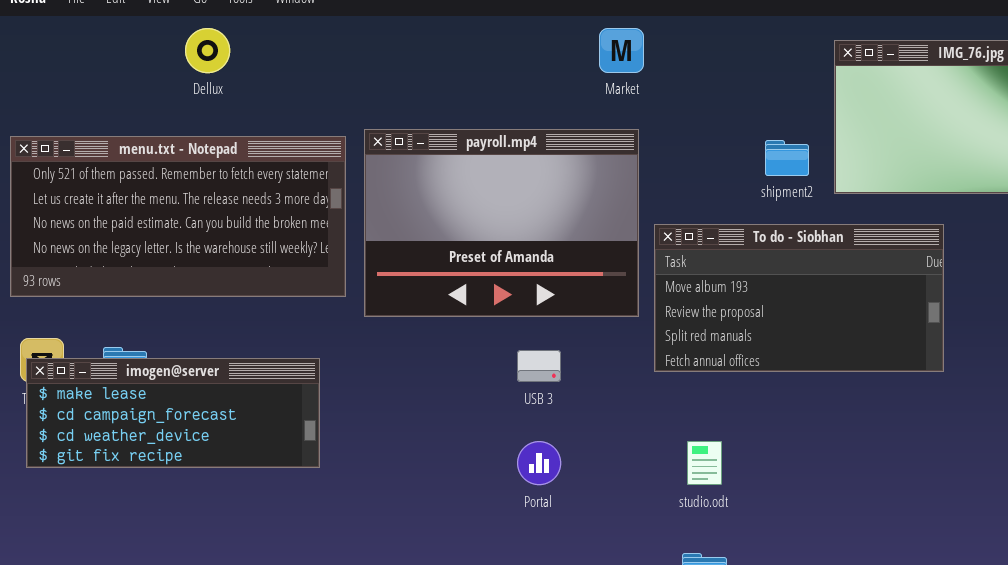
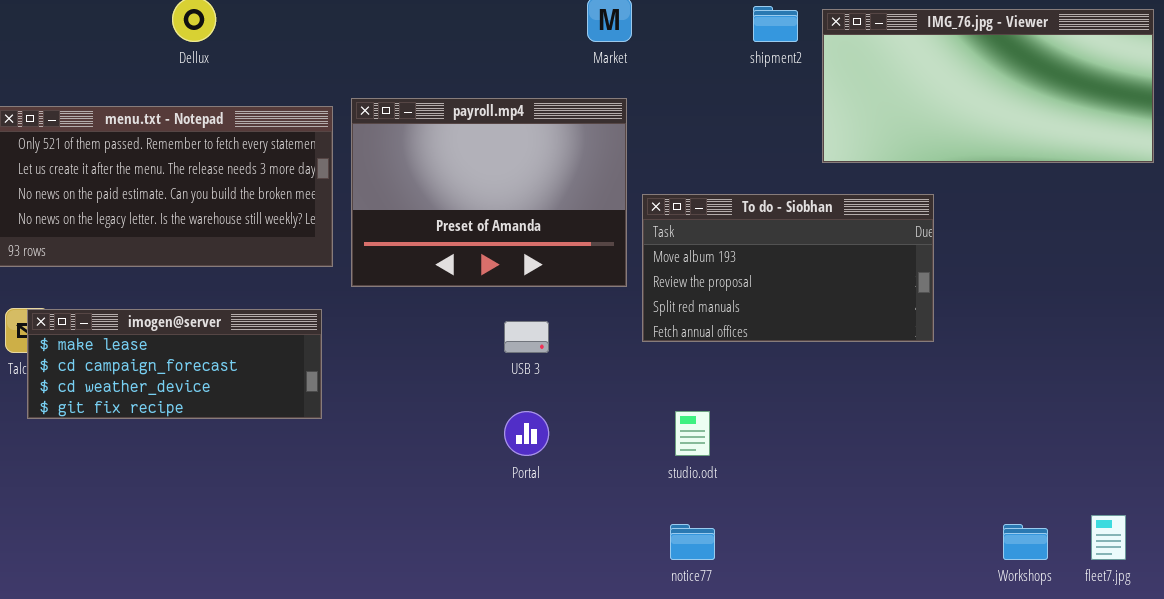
shipment2: [765,140,809,176] -> [753,6,798,42], moved
imogen@server: [26,358,320,468] -> [27,309,322,419], moved

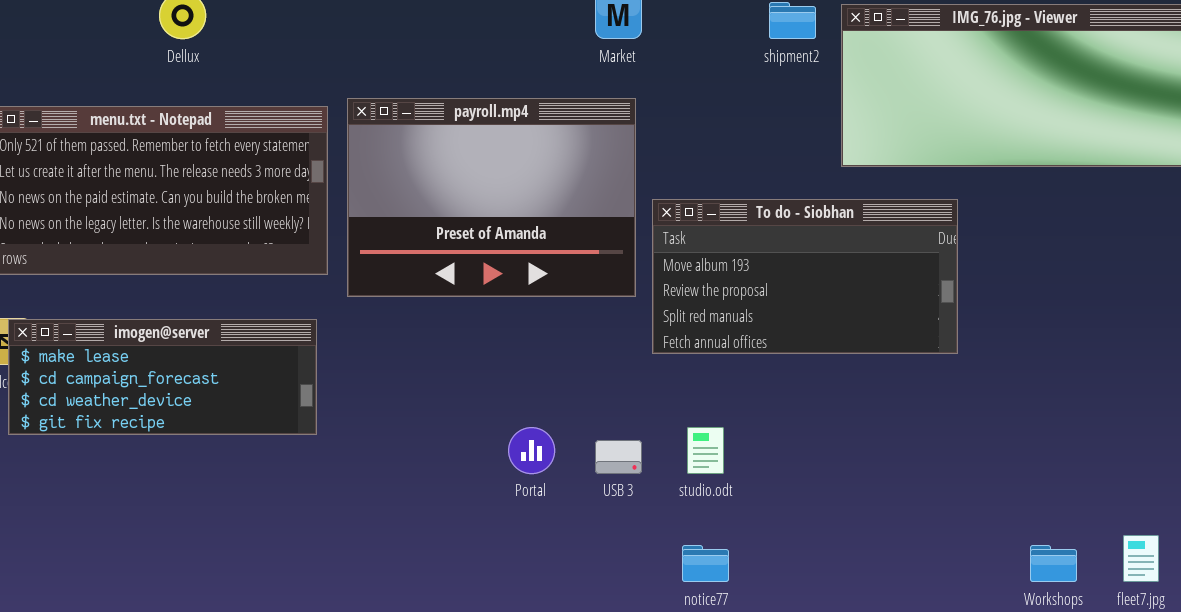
USB 3: [504,321,549,353] -> [595,440,642,474], moved

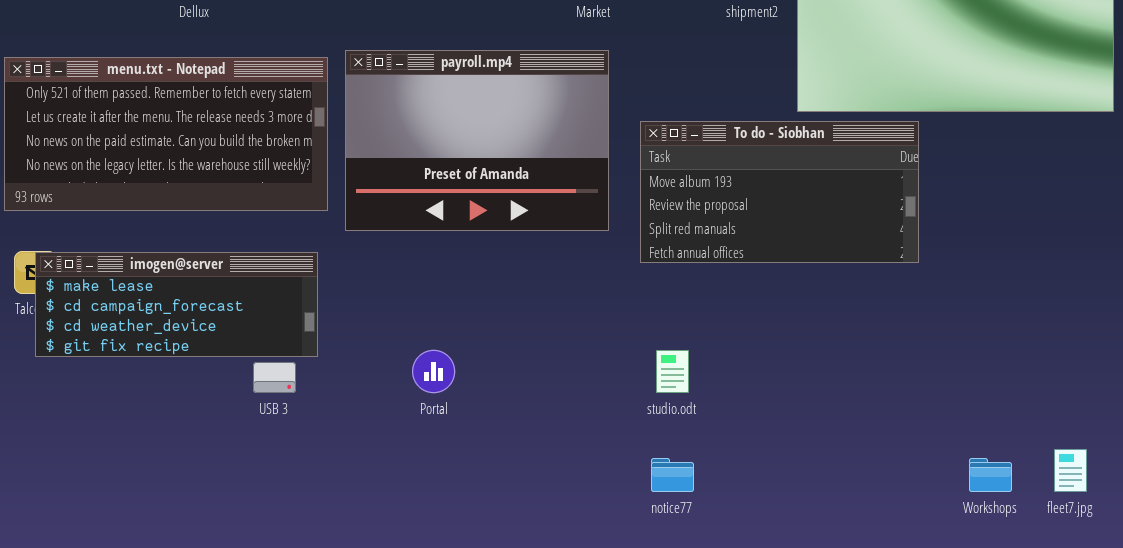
To do - Siobhan: [652,199,958,354] -> [640,121,919,263], moved
Portal: [508,427,555,474] -> [412,350,455,393], moved
USB 3: [595,440,642,474] -> [253,362,296,393], moved

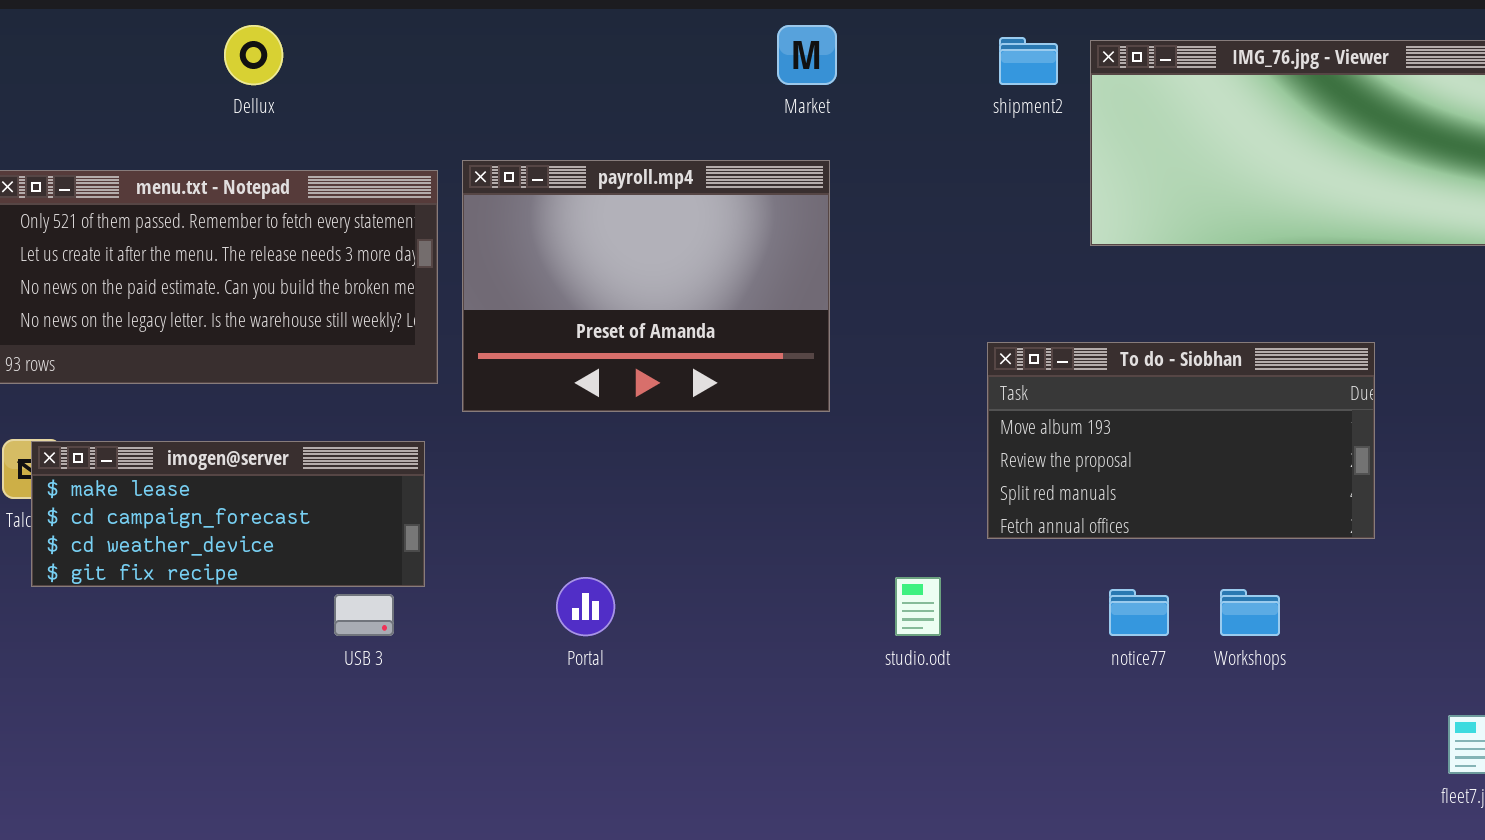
To do - Siobhan: [640,121,919,263] -> [987,342,1375,539], moved
notice77: [651,458,694,492] -> [1109,589,1169,636], moved
Workshops: [969,458,1012,492] -> [1220,589,1280,636], moved

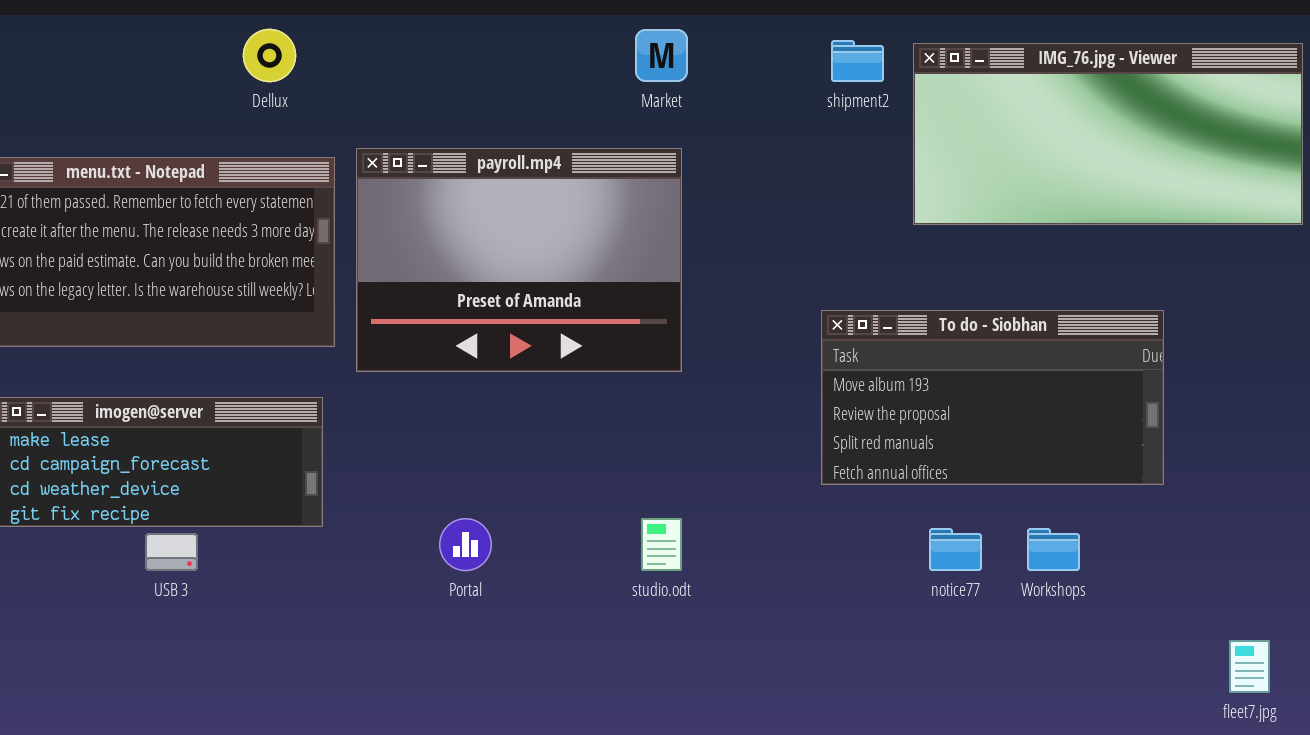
Dellux: [224,25,283,85] -> [243,29,296,82], moved
studio.odt: [895,577,941,636] -> [641,518,682,571], moved
USB 3: [334,594,394,636] -> [145,533,198,571], moved

